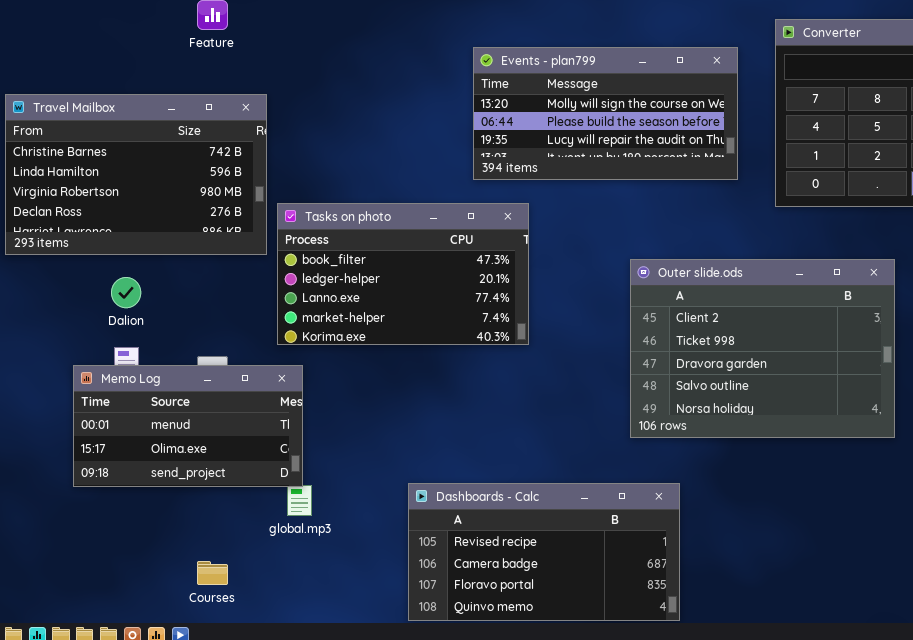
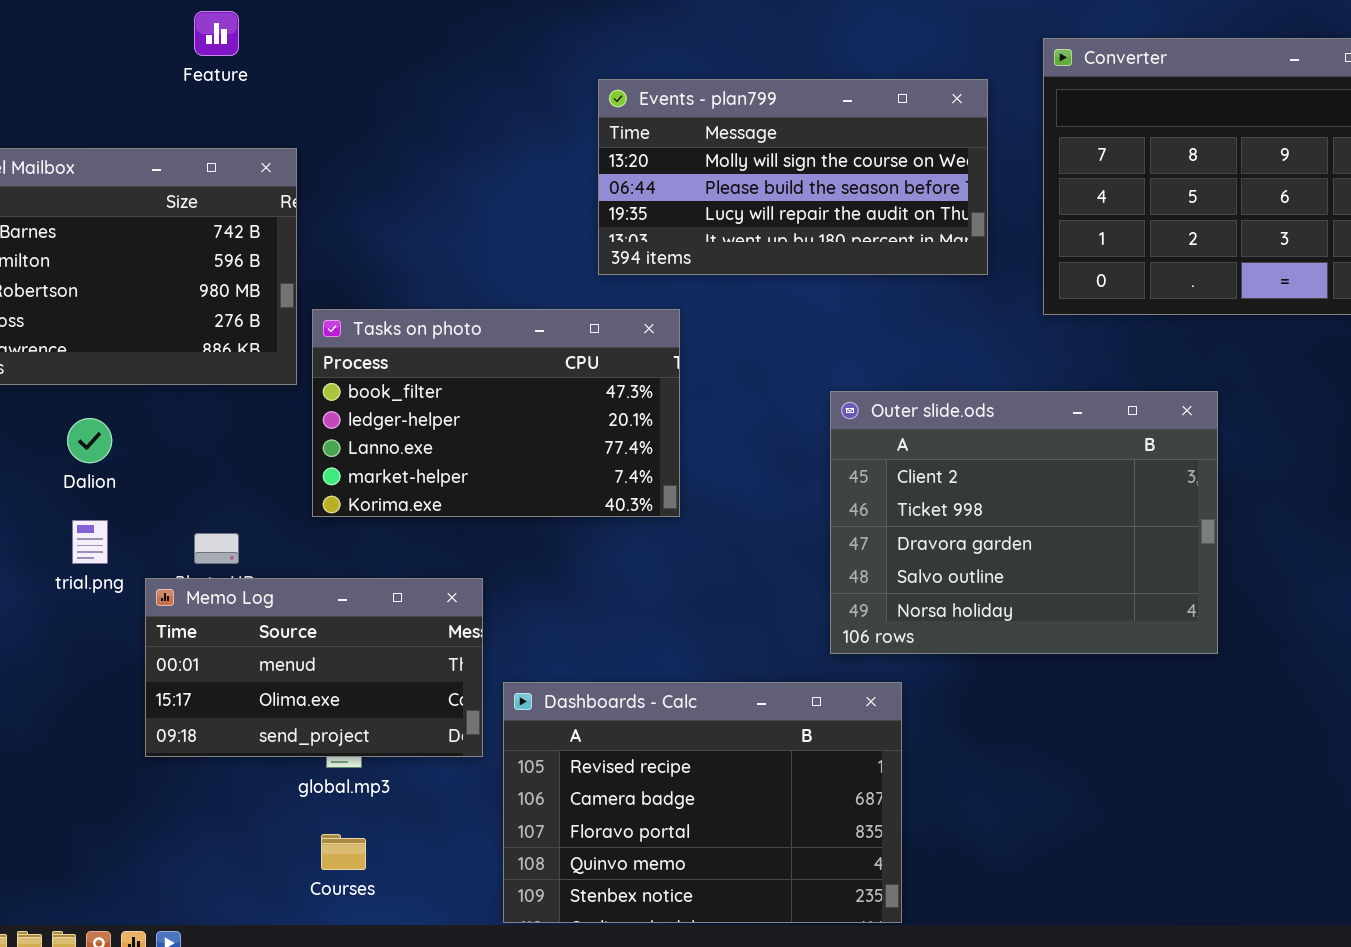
Memo Log: [73,365,303,487] -> [145,578,483,757], moved
Dashboards - Calc: [408,483,680,621] -> [503,682,902,923], resized
Courses: [197,561,228,585] -> [321,834,366,870], moved

